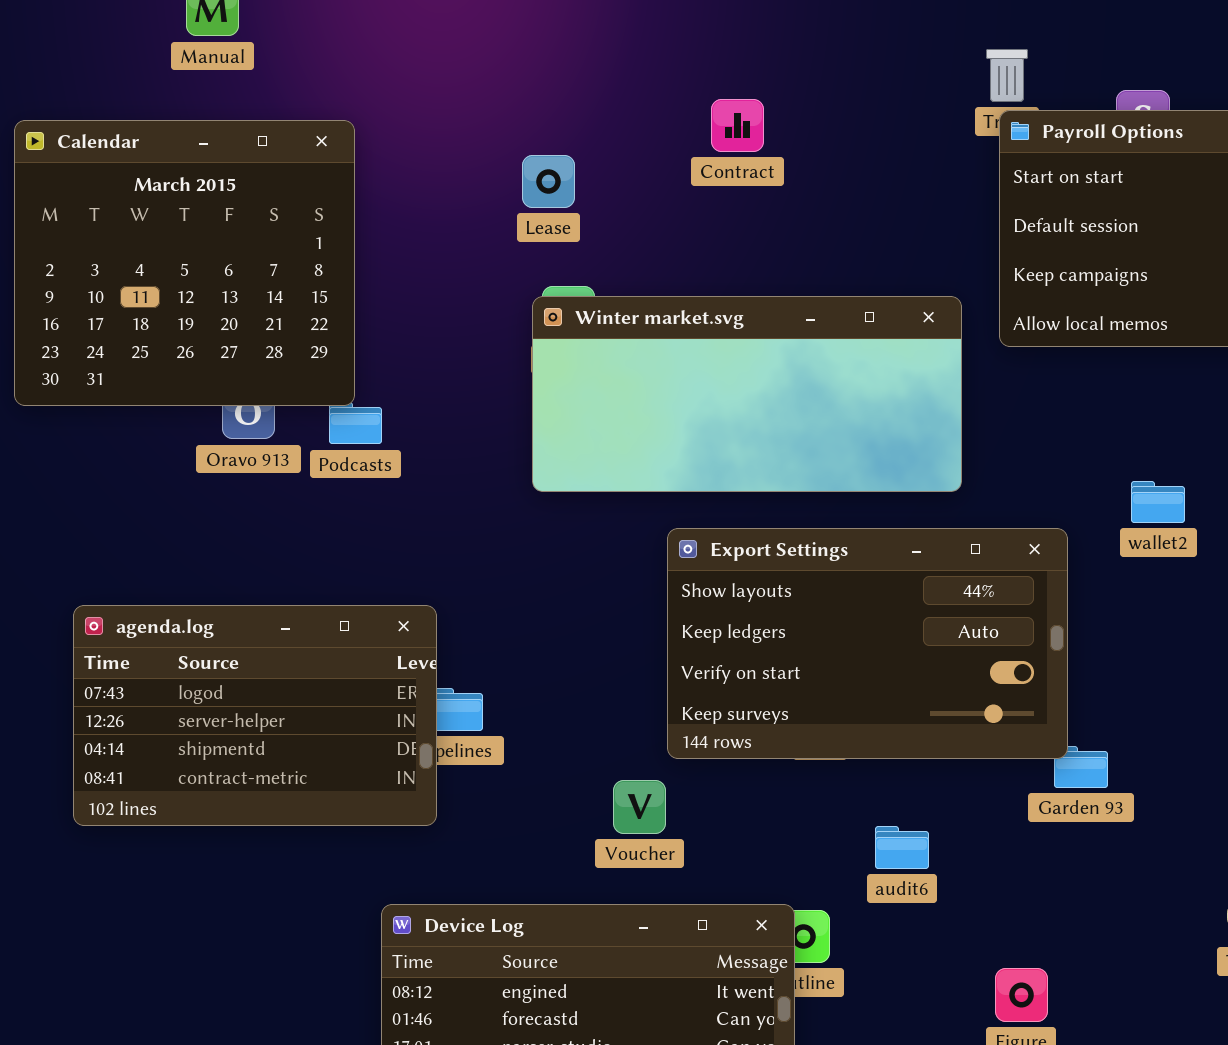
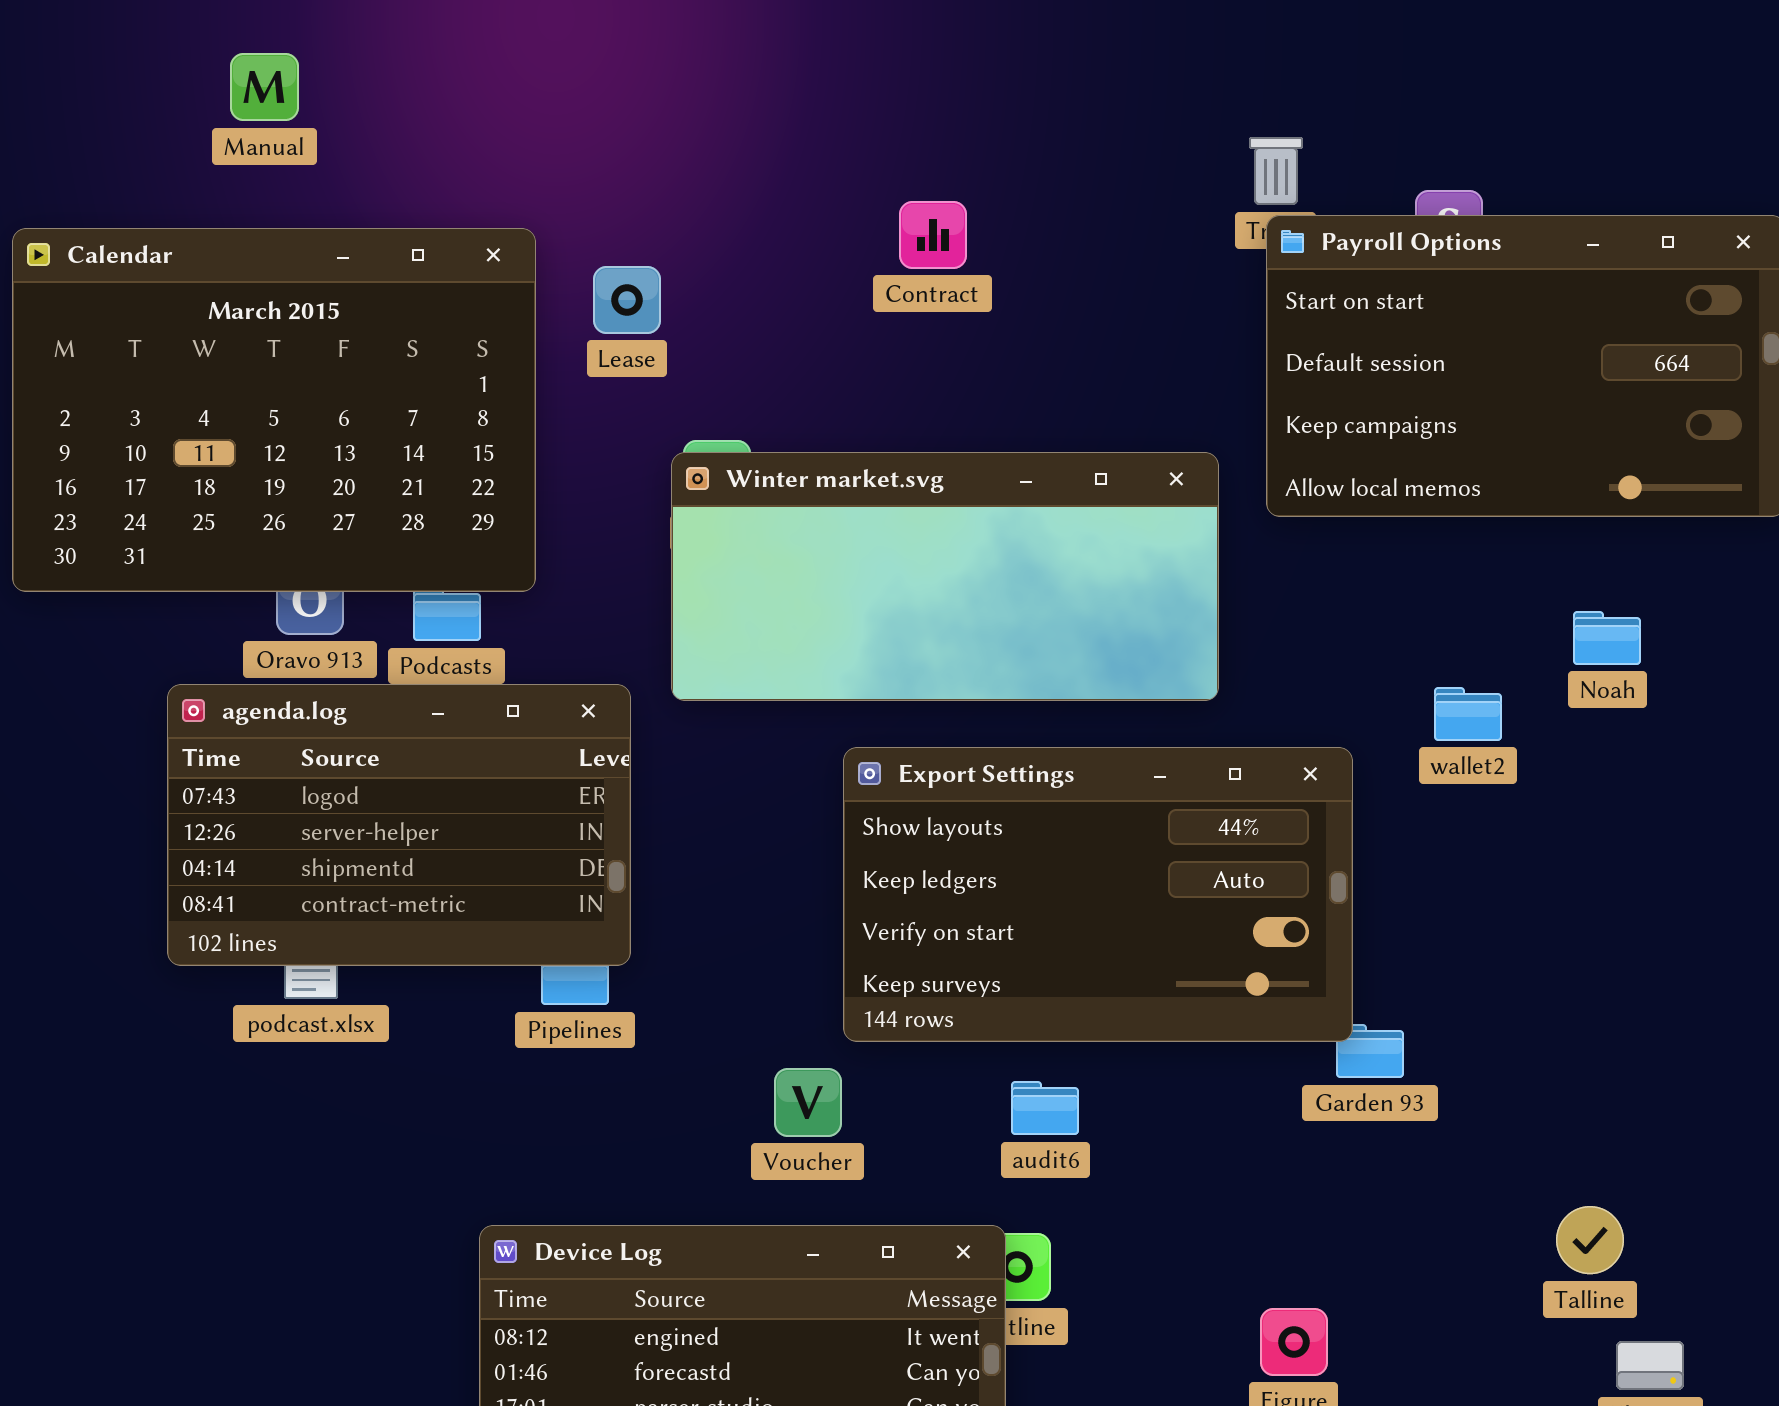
Calendar: [14,120,355,406] -> [12,228,536,592], resized
Lease: [522,155,575,208] -> [593,266,661,334], moved
agenda.log: [73,605,437,826] -> [167,684,631,966], moved
audit6: [875,826,929,869] -> [1011,1081,1079,1135], moved

